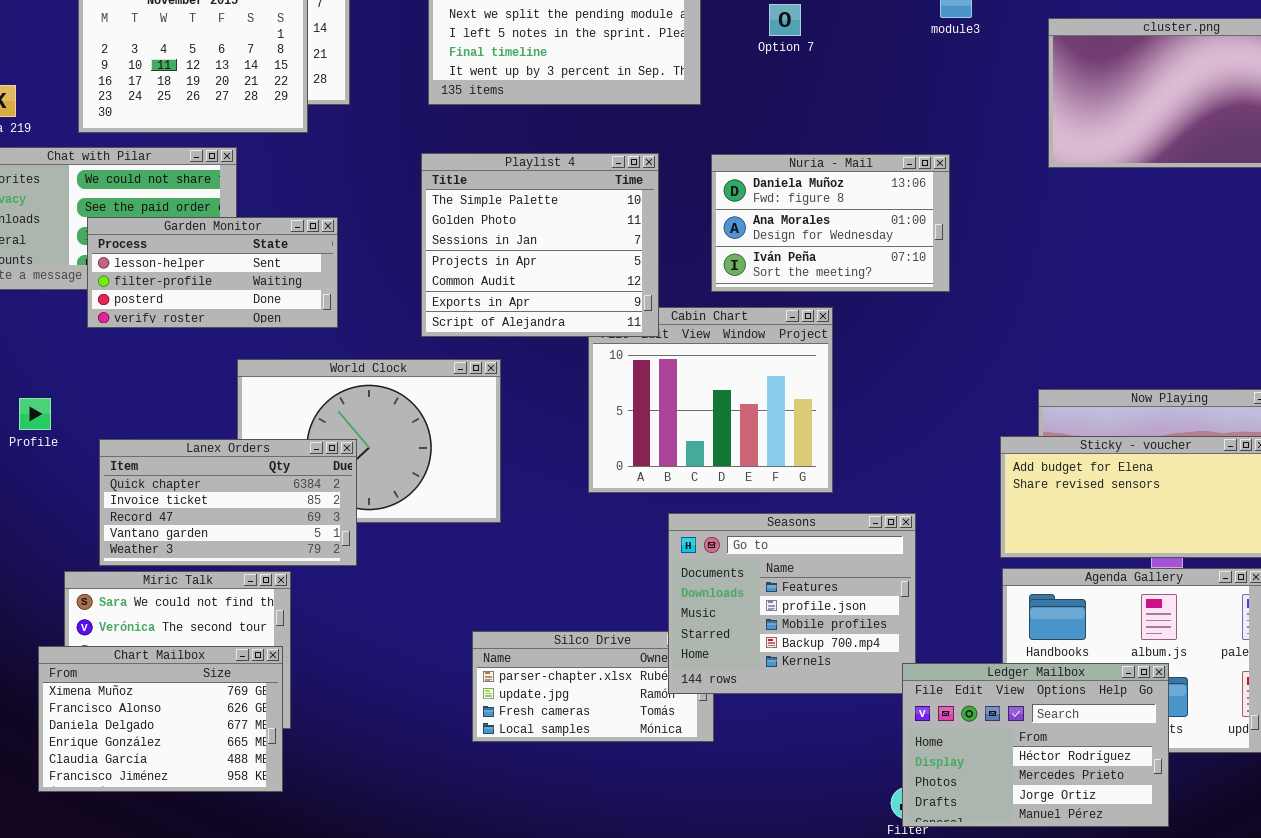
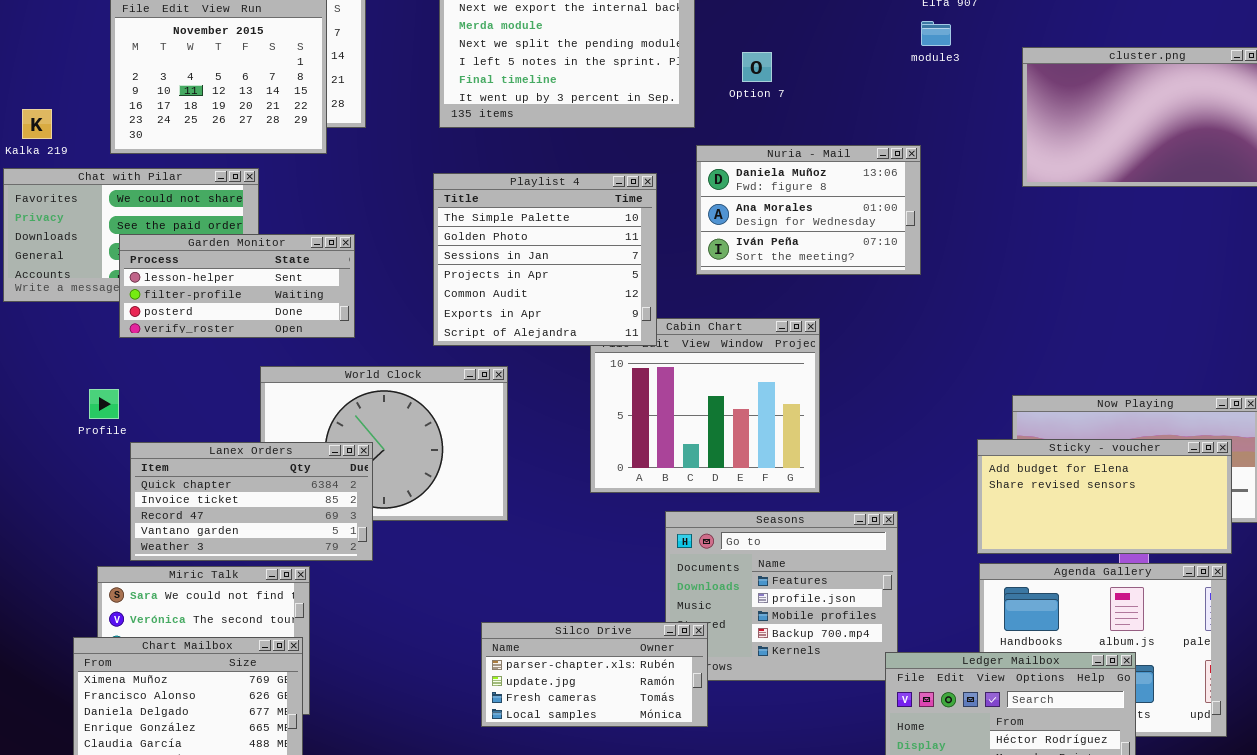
Option 7: [769,4,801,36] -> [742,52,772,82], moved
Nuria - Mail: [711,154,950,292] -> [696,145,921,275], moved
Profile: [19,398,51,430] -> [89,389,119,419], moved
Silco Drive: [472,631,714,742] -> [481,622,708,727], raised

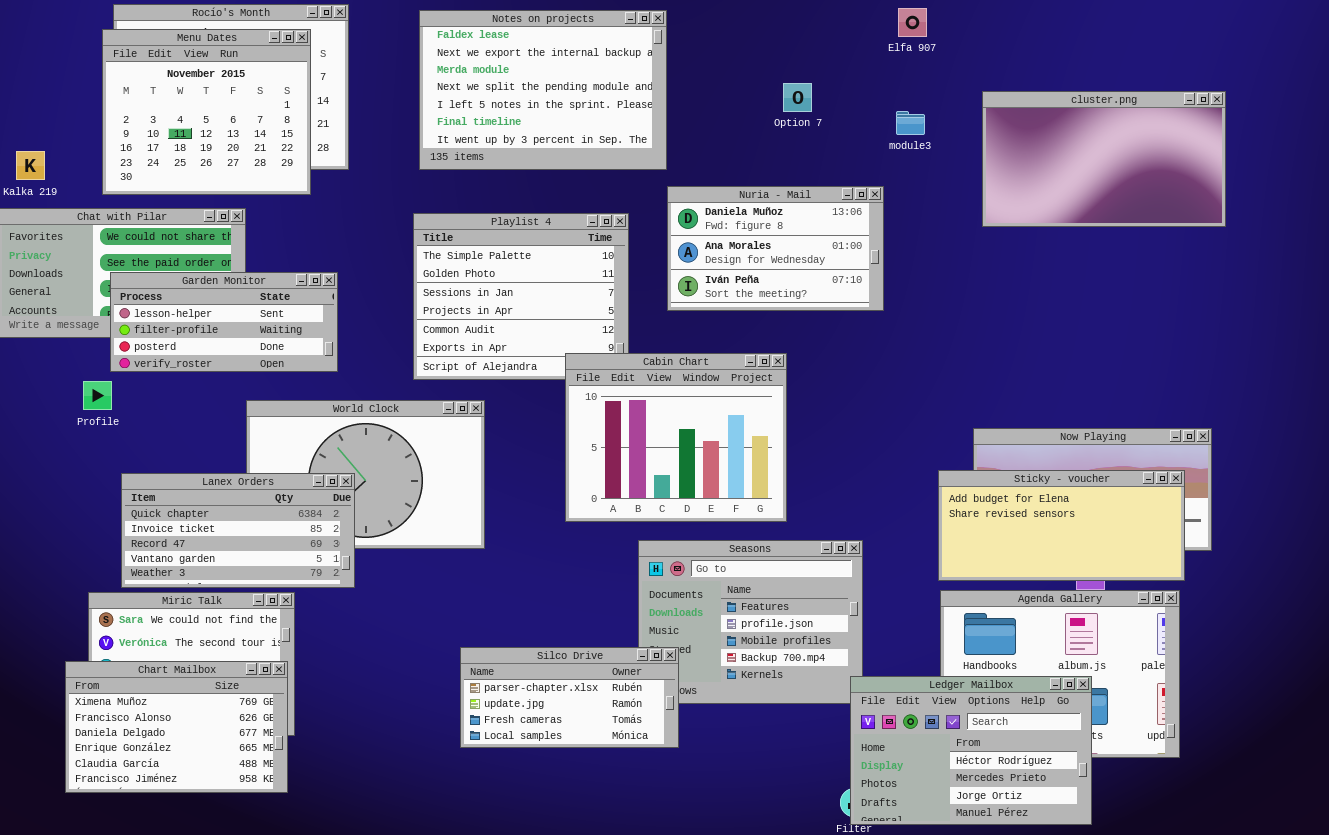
module3: [921,21,951,46] -> [896,111,925,135], moved
Option 7: [742,52,772,82] -> [783,83,812,112], moved
Cabin Chart: [590,318,820,493] -> [565,353,787,522], raised
Profile: [89,389,119,419] -> [83,381,112,410], moved

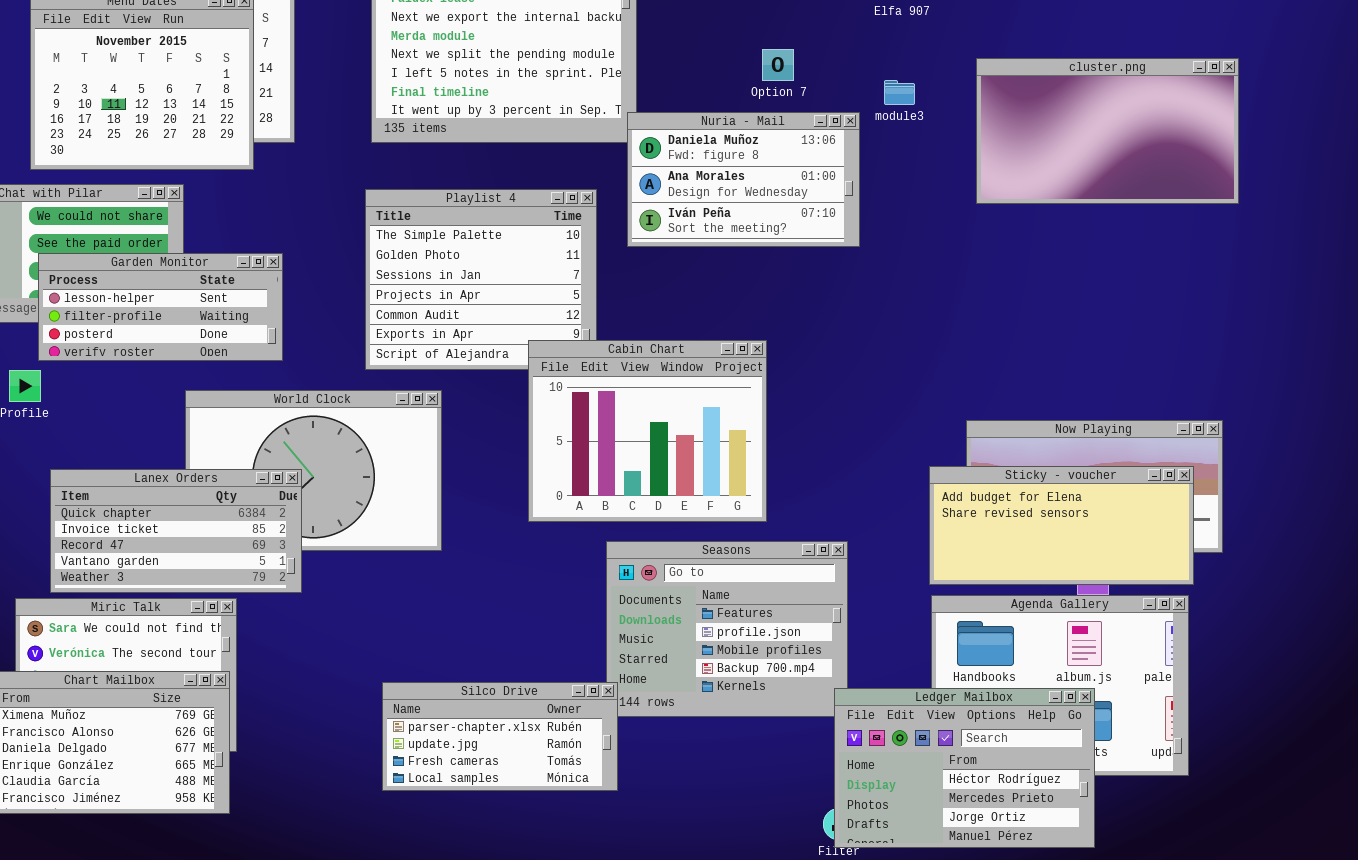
Nuria - Mail: [667,186,884,311] -> [627,112,860,247], moved
Silco Drive: [460,647,679,748] -> [382,682,618,791], moved

